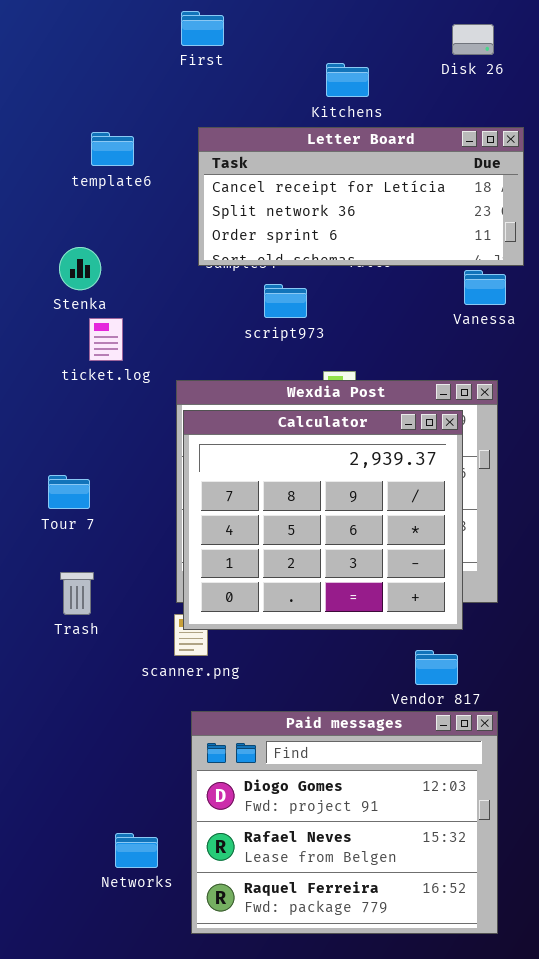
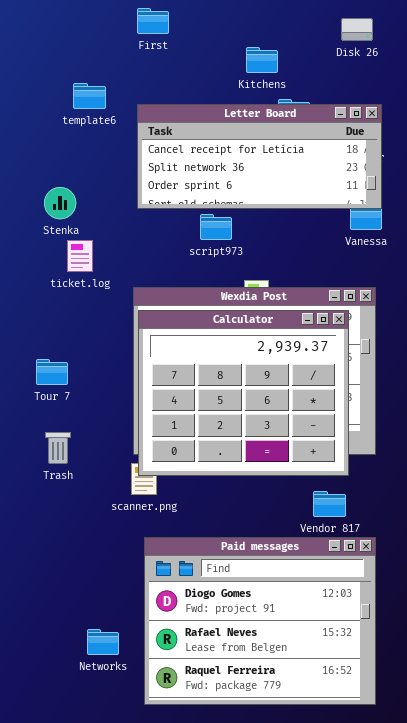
Letter Board: [198,127,524,266] -> [137,104,382,209], moved
template6: [91,132,134,166] -> [73,83,106,109], moved

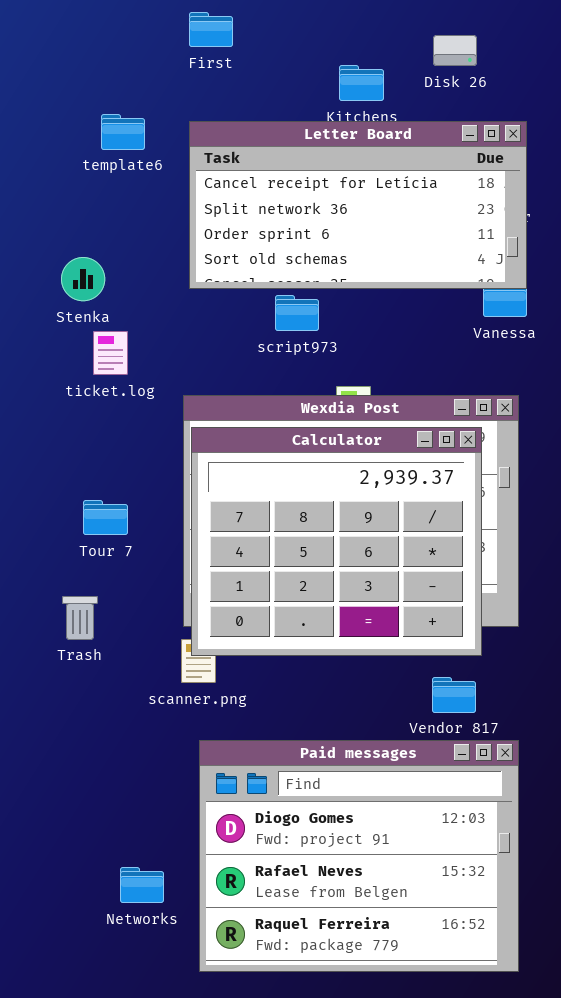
Disk 26: [341,18,373,41] -> [433,35,477,66], moved
Letter Board: [137,104,382,209] -> [189,121,527,289], resized
Tour 7: [36,359,68,385] -> [83,500,128,535], moved

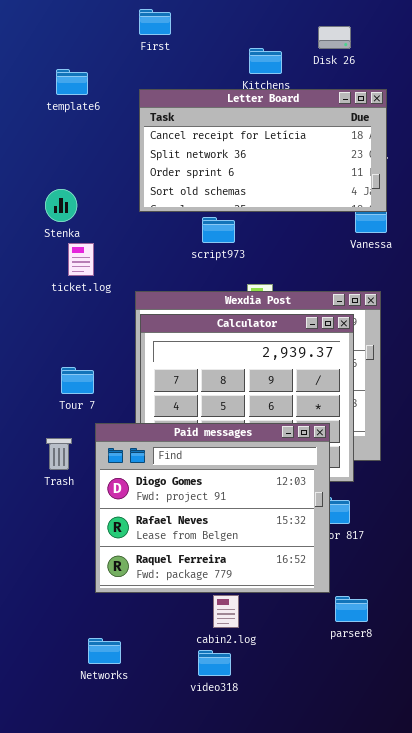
template6: [101,114,145,150] -> [56,69,88,95], moved
Paid messages: [199,740,519,972] -> [95,423,330,593], moved

